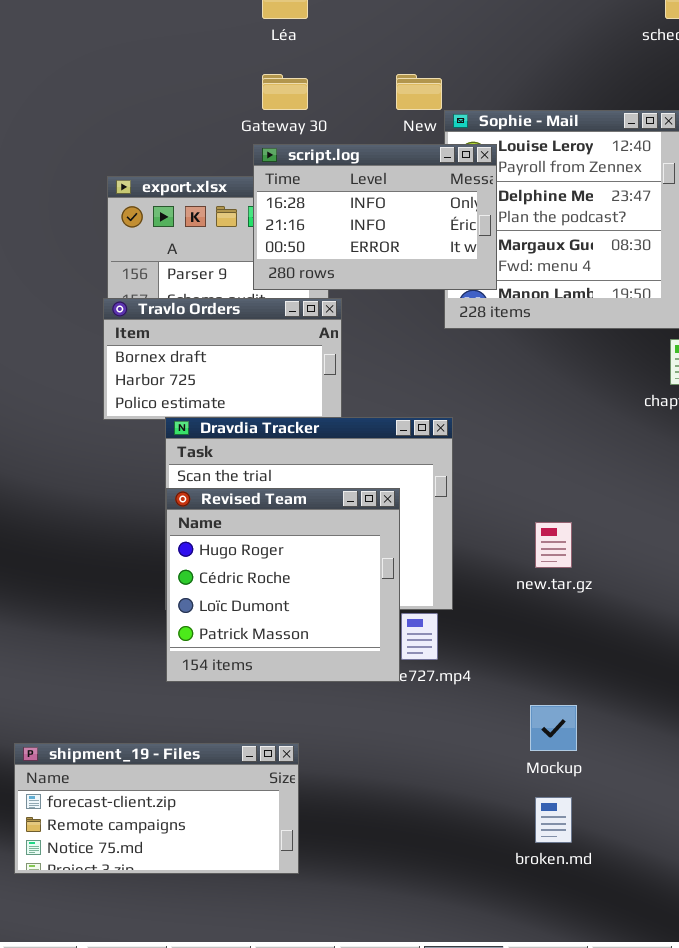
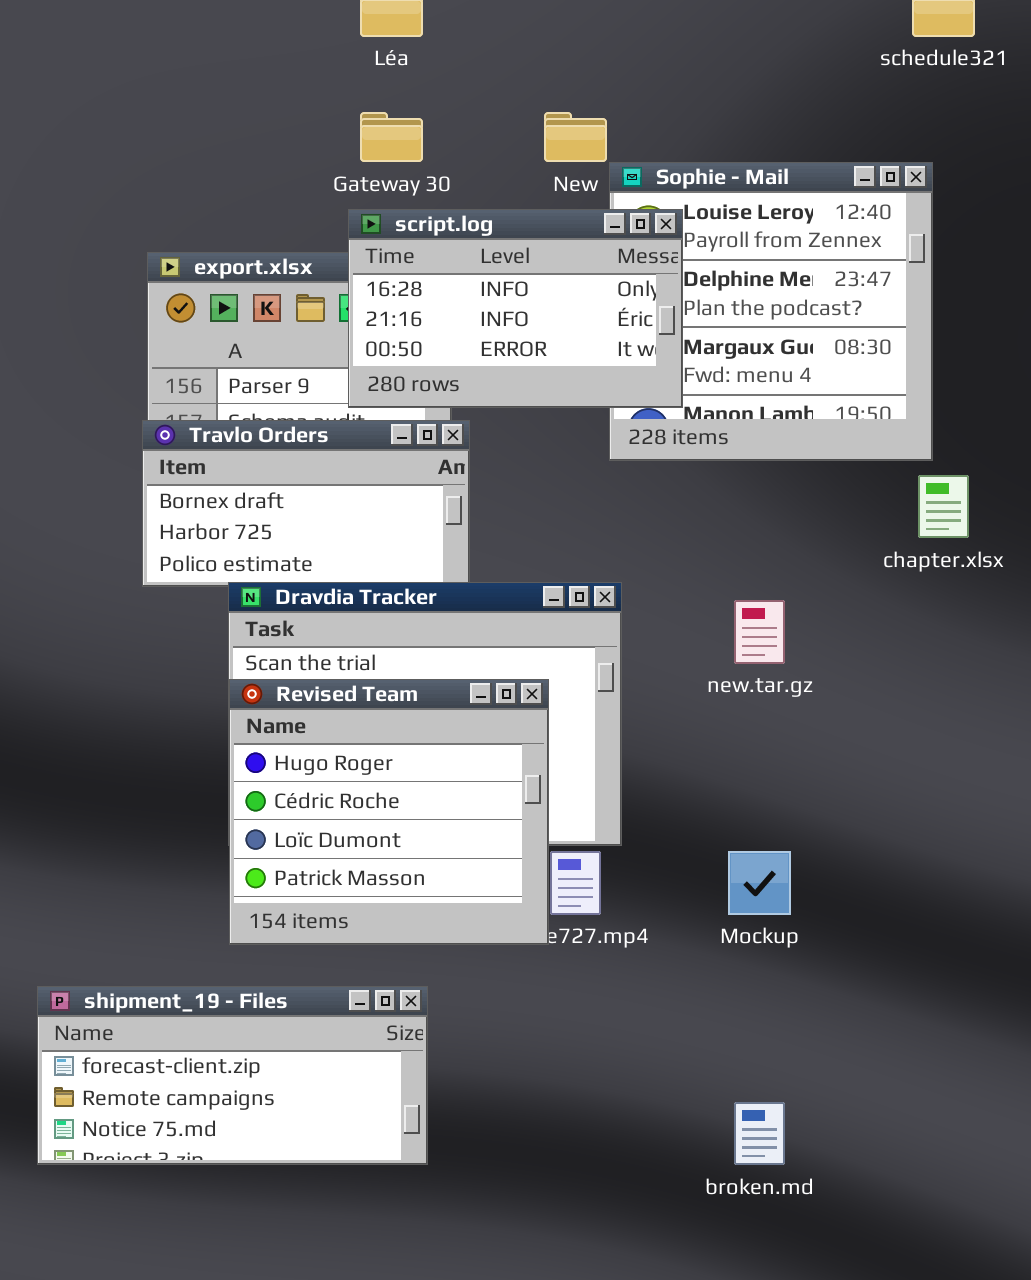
new.tar.gz: [535,522,572,568] -> [734,600,785,664], moved
Mockup: [530,705,577,751] -> [728,851,791,915], moved
shipment_19 - Files: [14,743,299,874] -> [37,986,428,1165], moved

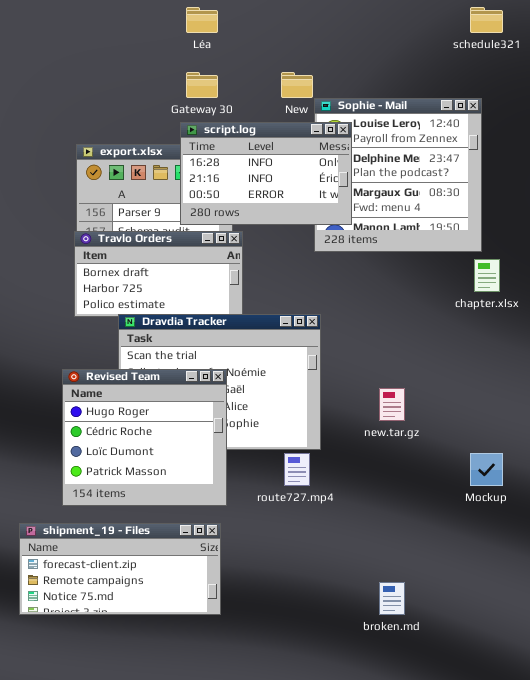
new.tar.gz: [734,600,785,664] -> [379,388,405,421], moved
Revised Team: [229,679,549,945] -> [62,369,227,506], moved
Mockup: [728,851,791,915] -> [470,453,503,486], moved

